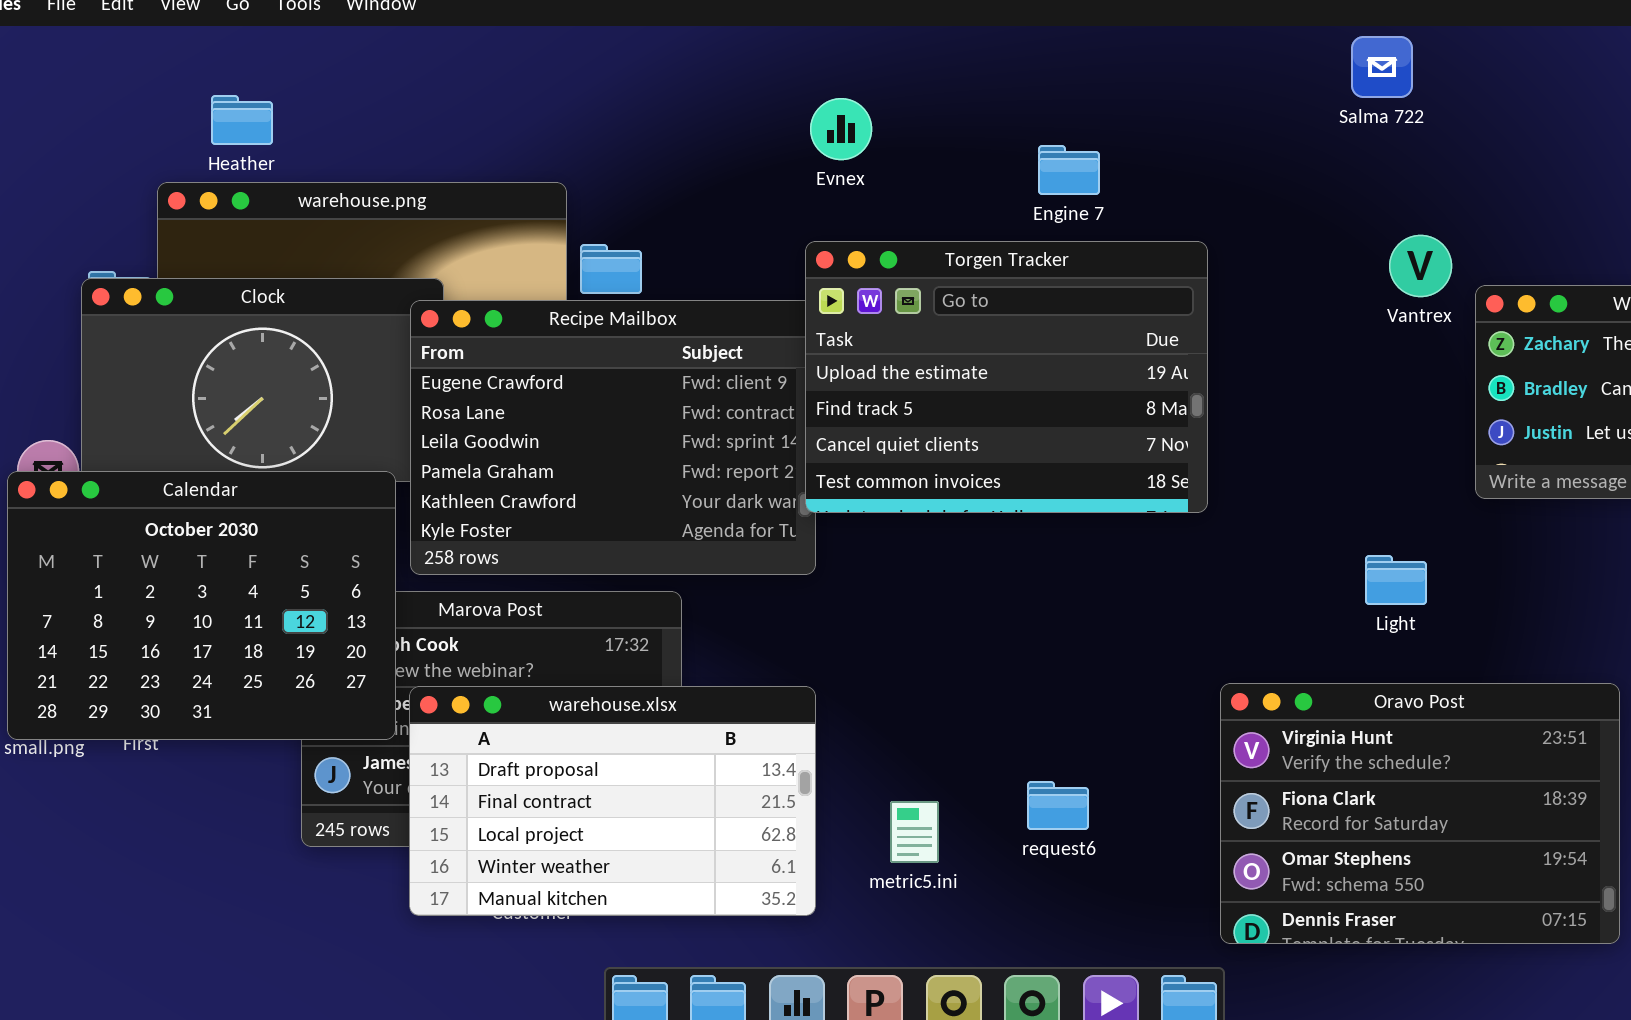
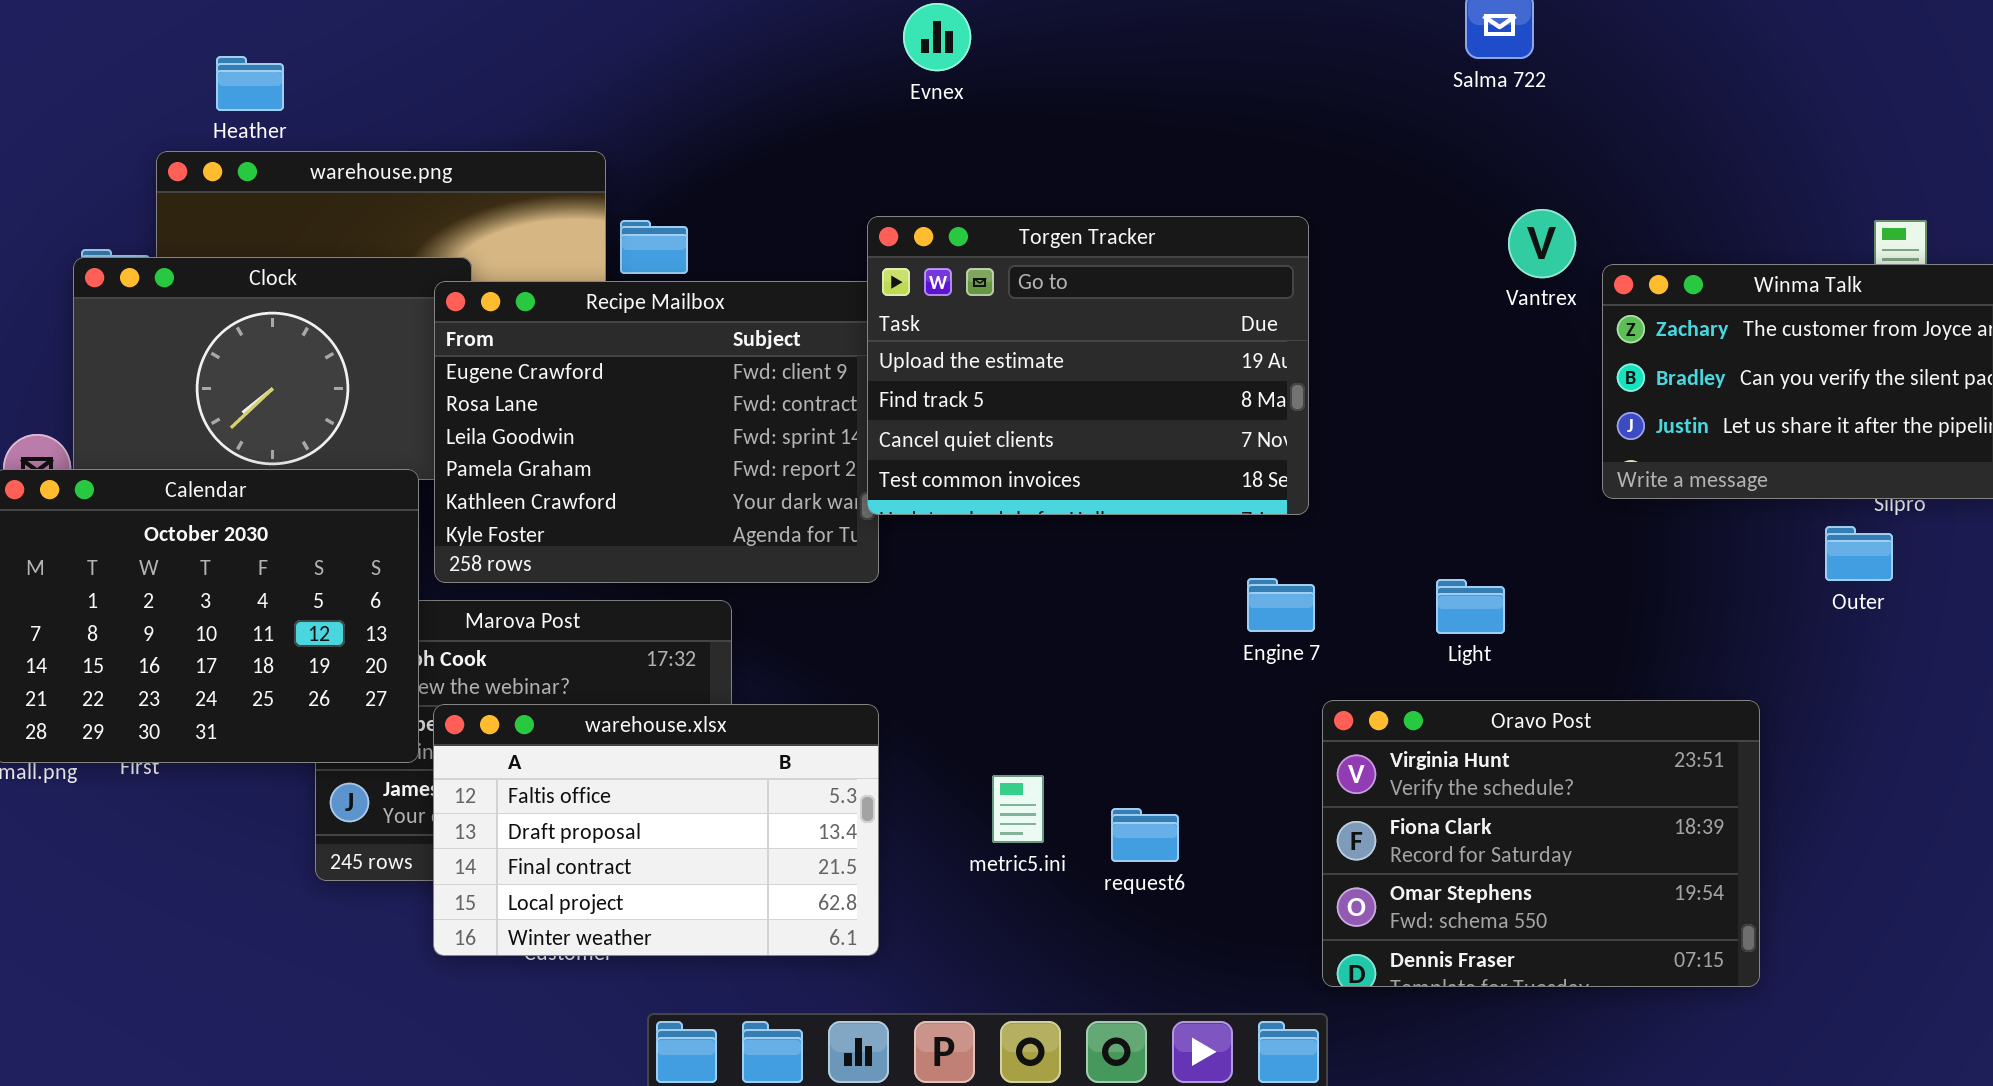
Evnex: [810,98,872,160] -> [903,3,971,71], moved
Engine 7: [1038,145,1100,195] -> [1247,578,1315,632], moved
Light: [1365,555,1427,605] -> [1436,579,1505,634], moved
warehouse.xlsx: [409,686,816,916] -> [433,704,879,956], scrolled up 1 row
metric5.ini: [890,801,939,863] -> [992,775,1044,843], moved

